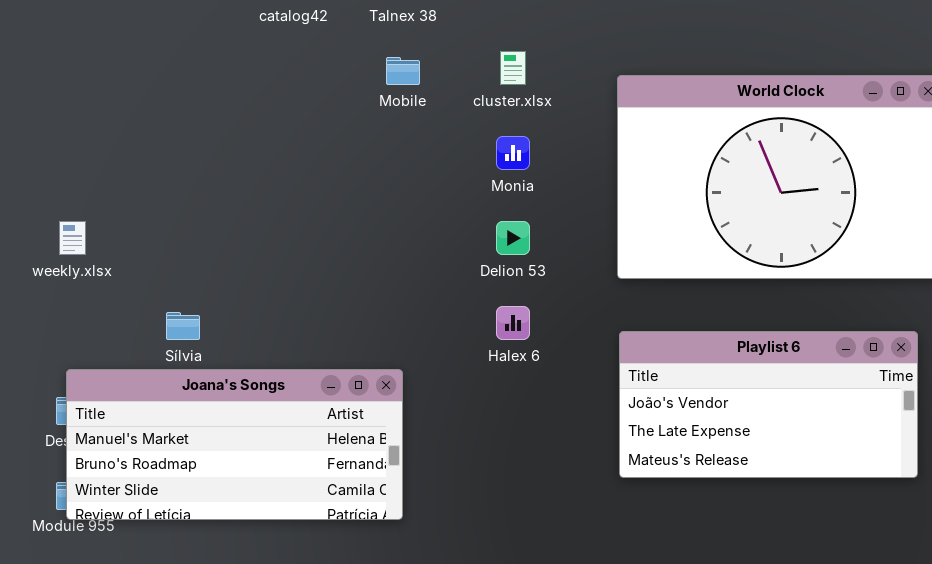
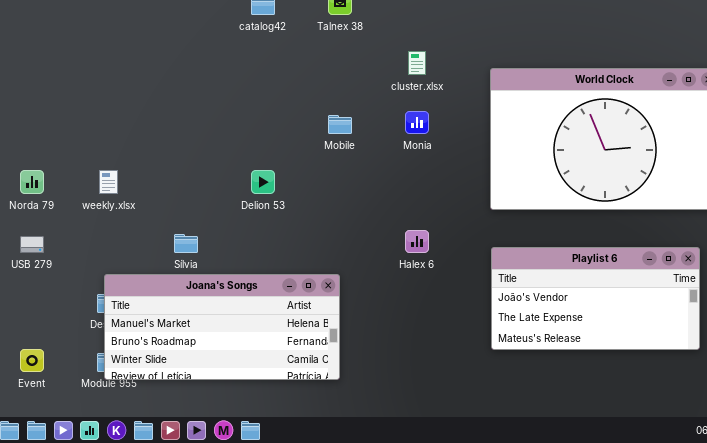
Mobile: [386,57,420,85] -> [328,115,352,134], moved
Delion 53: [496,221,530,255] -> [251,170,275,194], moved

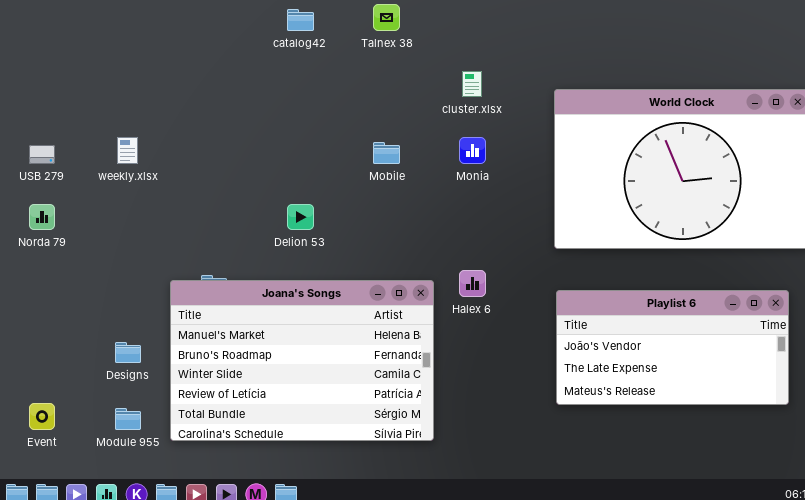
weekly.xlsx: [99,170,118,194] -> [117,137,138,164], moved
USB 279: [20,236,44,253] -> [29,145,55,164], moved
Joana's Songs: [104,274,340,380] -> [170,280,434,441], moved, resized

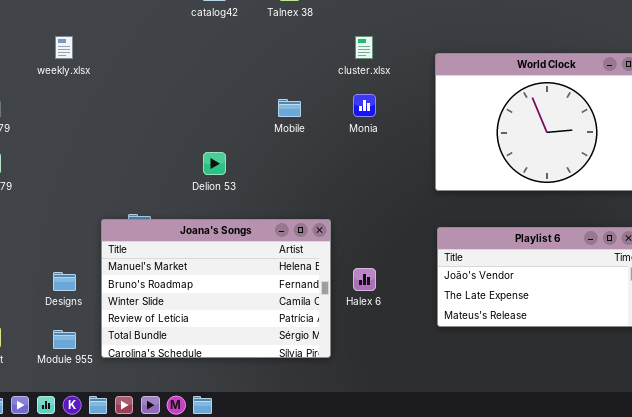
weekly.xlsx: [117,137,138,164] -> [55,36,73,59], moved
Halex 6: [459,270,486,297] -> [353,268,376,291], moved

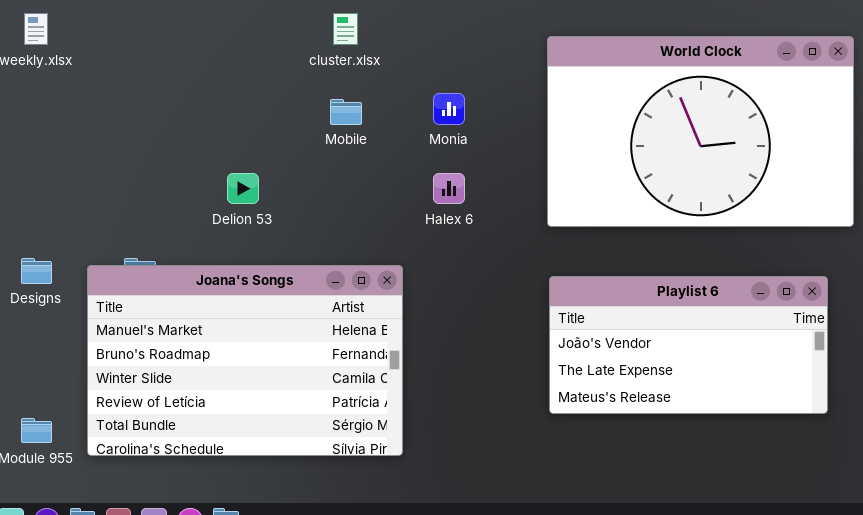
cluster.xlsx: [355,36,373,59] -> [333,13,358,45], moved
Halex 6: [353,268,376,291] -> [433,173,465,204], moved
Designs: [53,272,76,291] -> [21,258,52,284], moved

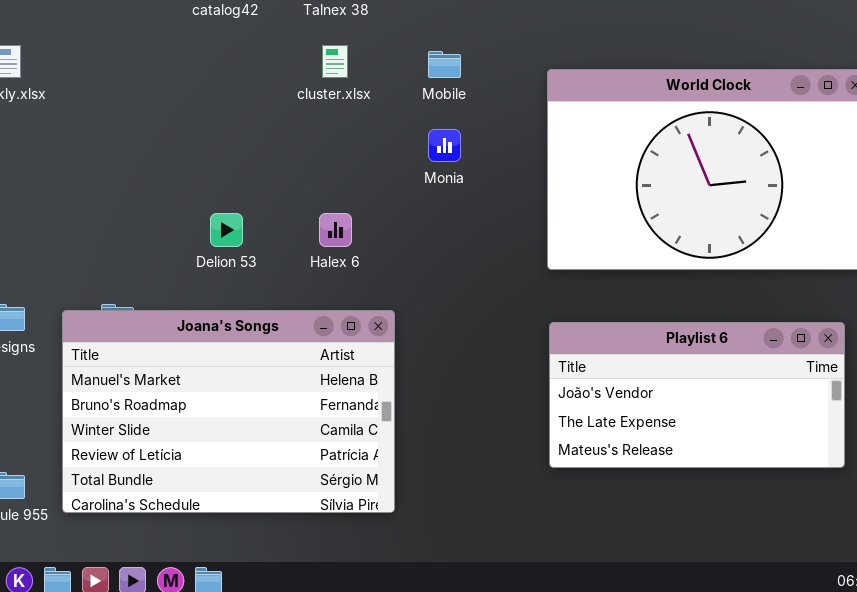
Mobile: [330,99,362,125] -> [428,51,461,78], moved
Halex 6: [433,173,465,204] -> [319,213,352,247], moved

